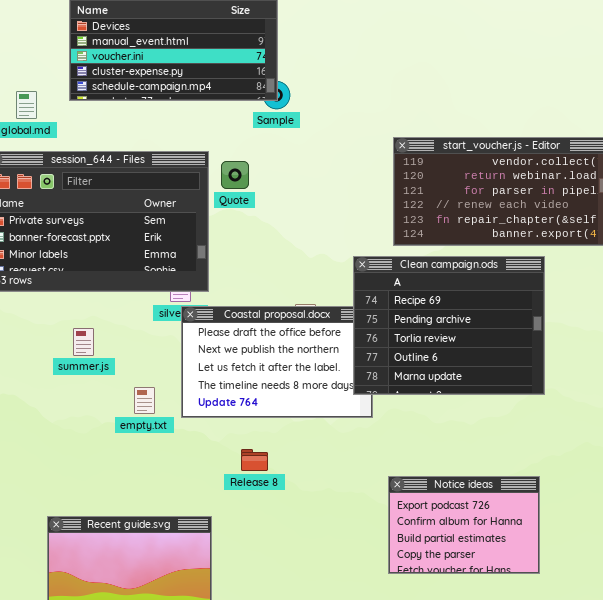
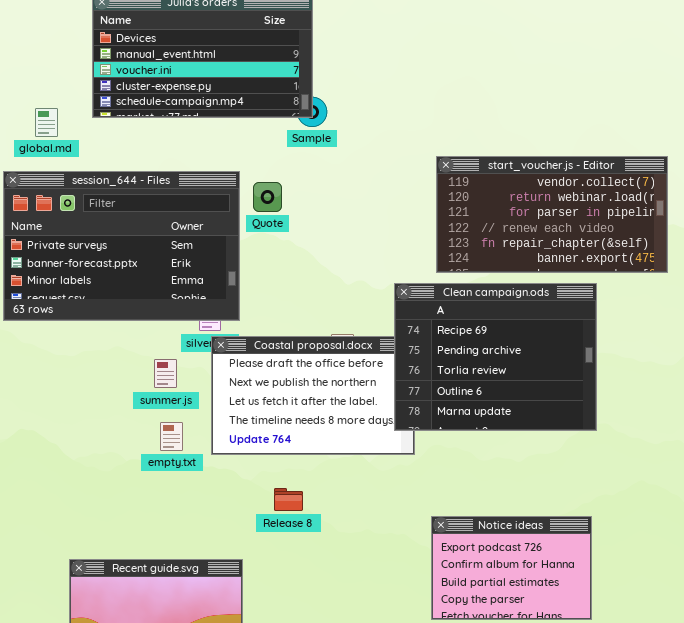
summer.js: [73,328,94,356] -> [154,359,177,388], moved

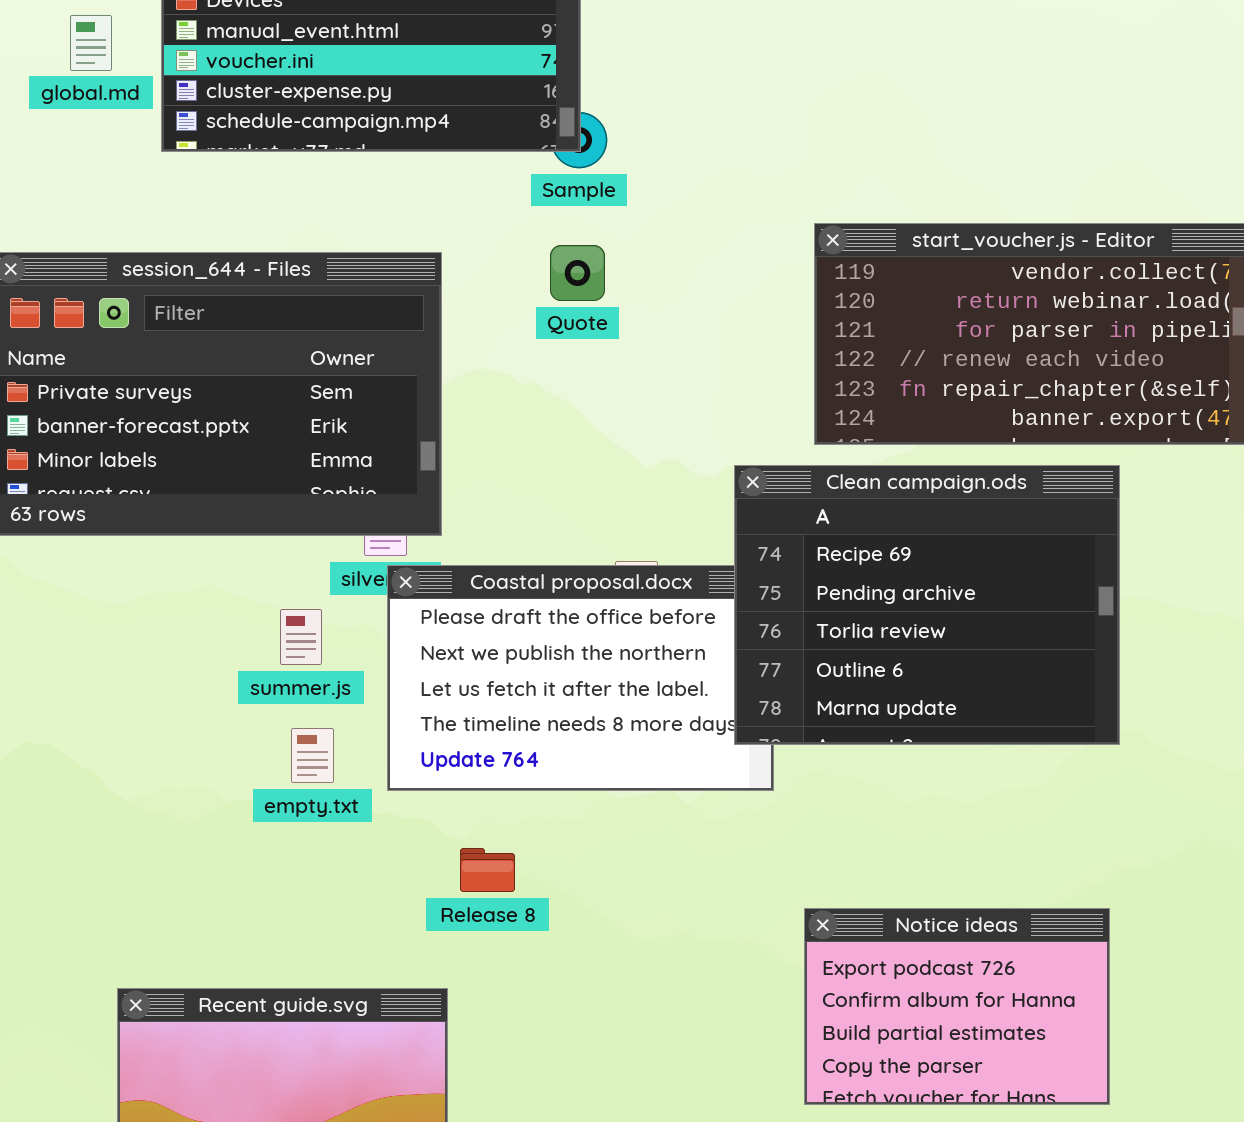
global.md: [35,108,58,137] -> [70,15,112,71], moved
Quote: [253,182,282,212] -> [550,245,605,301], moved
Release 8: [274,488,303,511] -> [460,848,515,892], moved

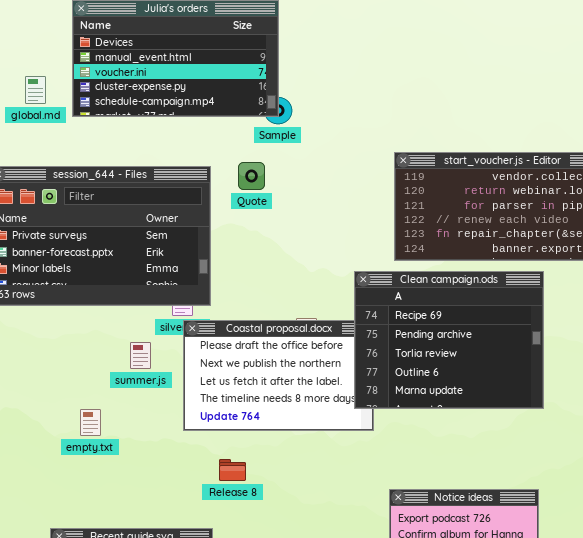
global.md: [70,15,112,71] -> [25,76,46,104], moved
Quote: [550,245,605,301] -> [238,162,265,190], moved
empty.txt: [291,728,334,783] -> [80,409,101,436], moved

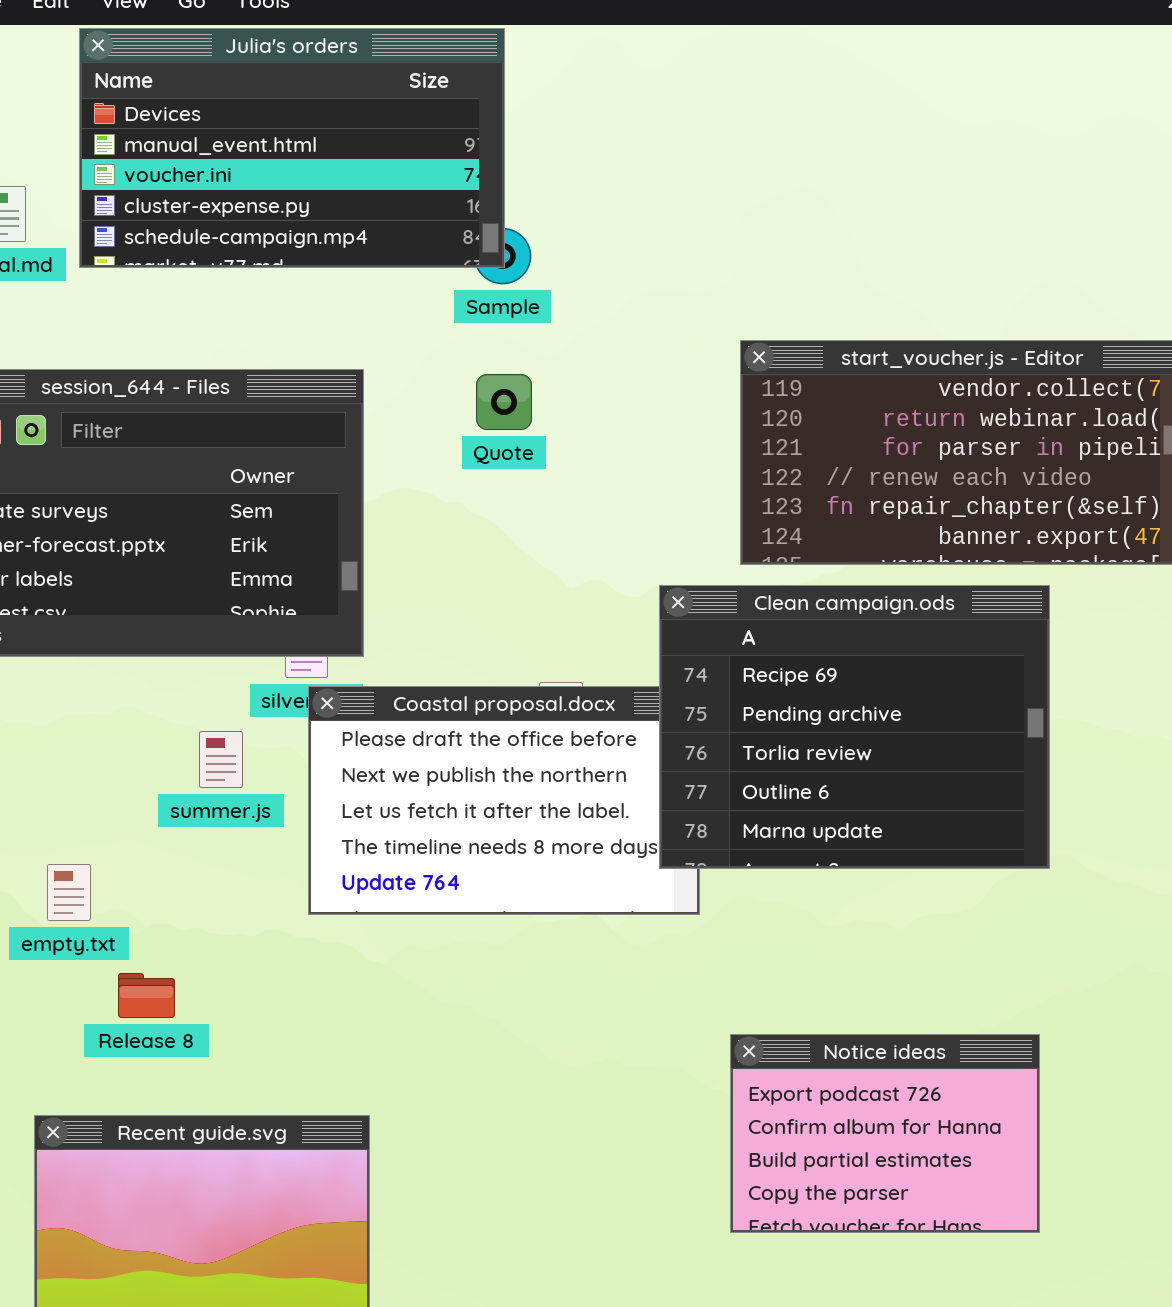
Quote: [238,162,265,190] -> [476,374,532,430], moved
empty.txt: [80,409,101,436] -> [47,864,91,921], moved
Release 8: [219,459,246,481] -> [118,973,175,1018], moved

